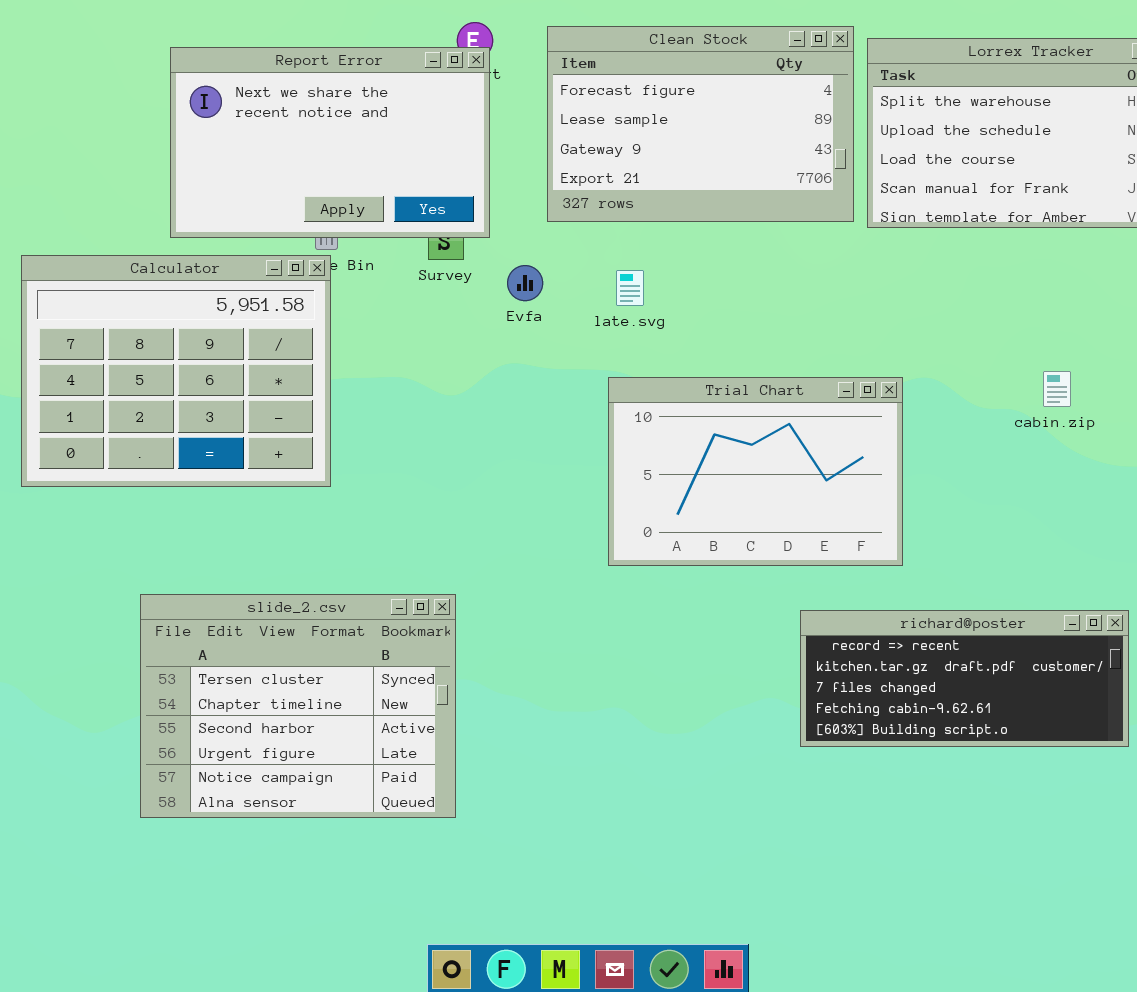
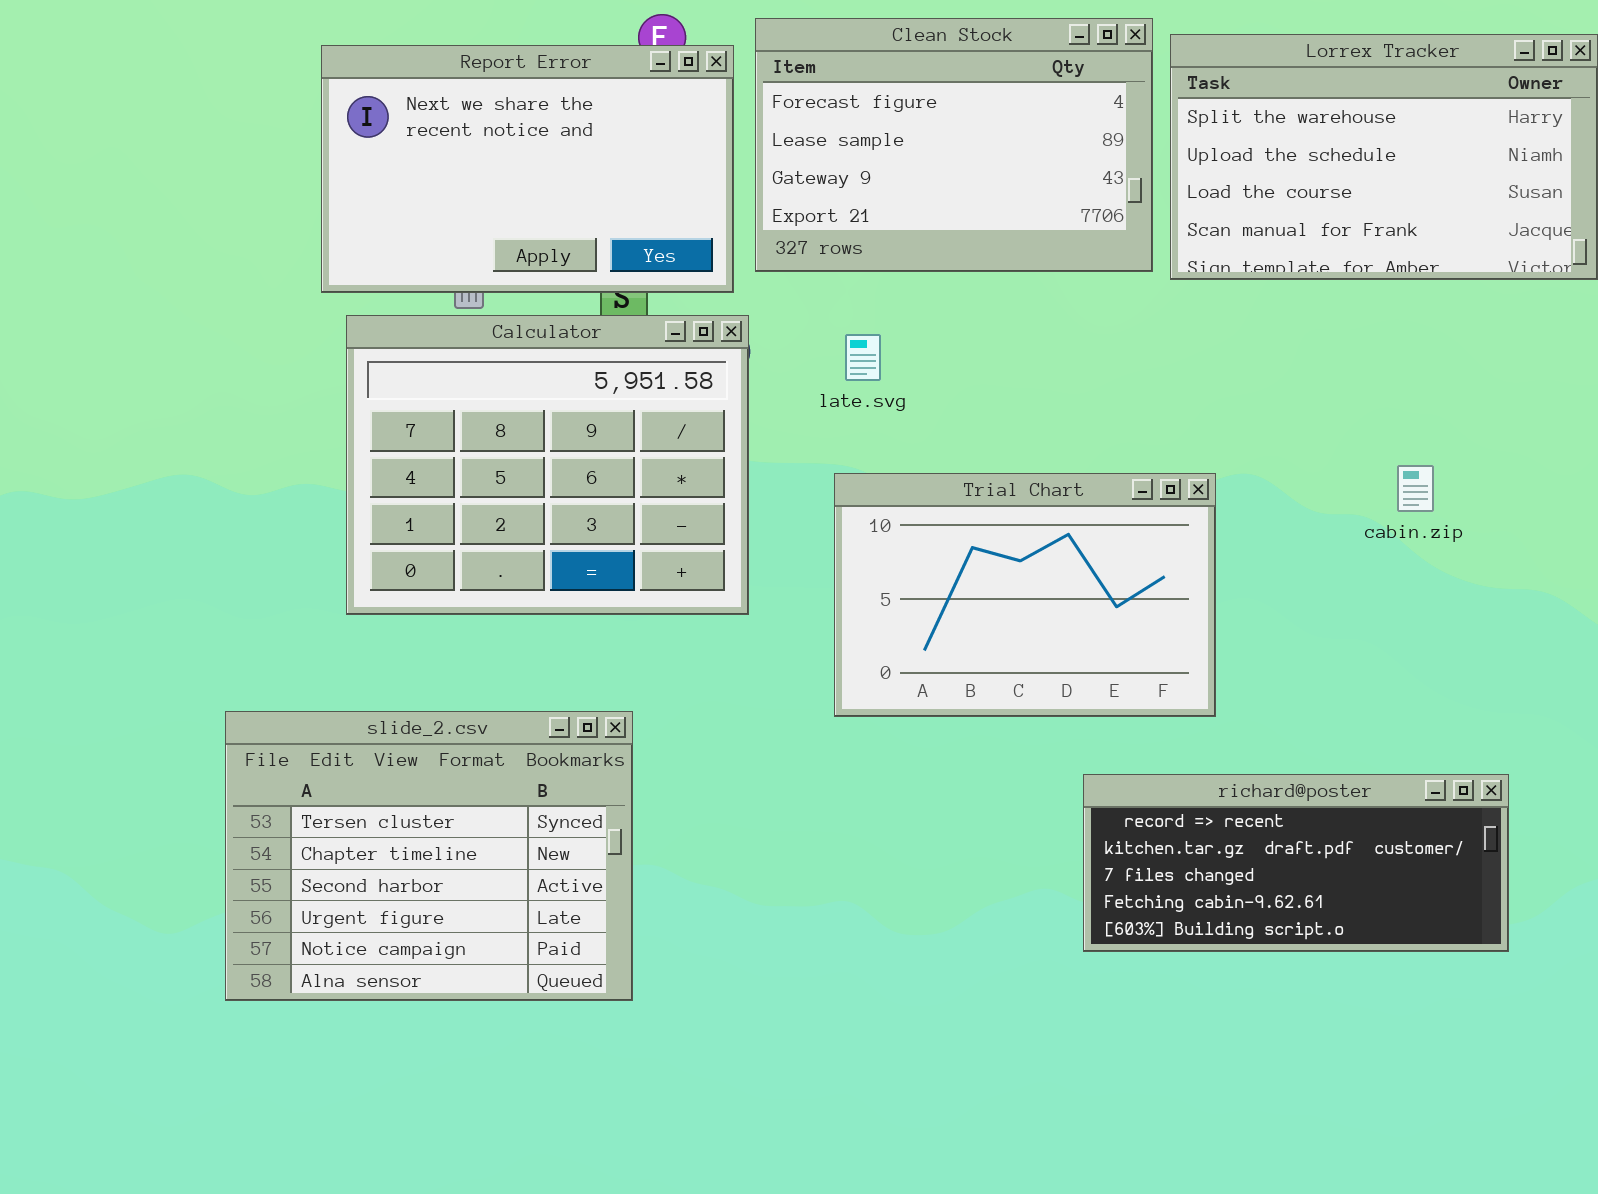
Report Error: [170,47,490,238] -> [321,45,734,293], moved
Calculator: [21,255,331,487] -> [346,315,749,615], moved
slide_2.csv: [140,594,456,818] -> [225,711,633,1001], moved

